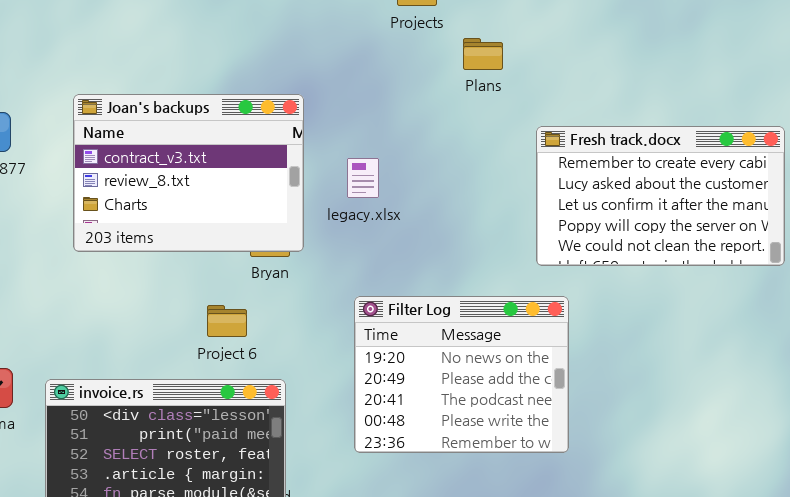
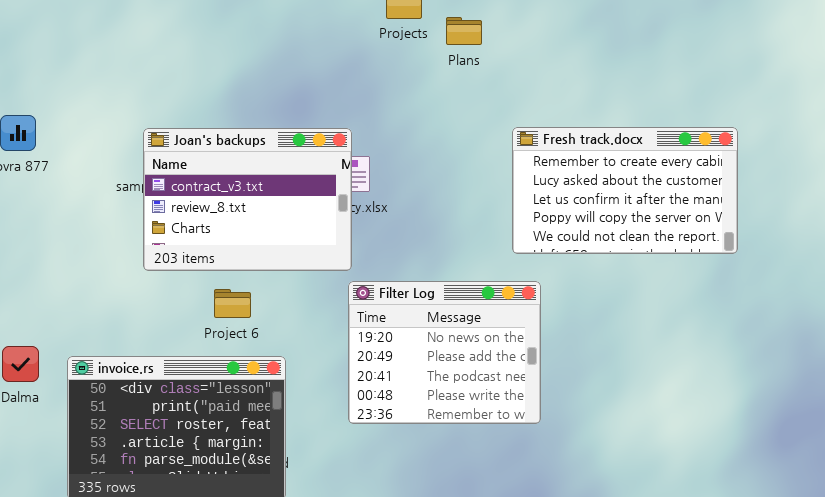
Plans: [463,38,503,70] -> [446,17,482,45], moved
Joan's backups: [73,94,304,252] -> [143,128,352,271], moved

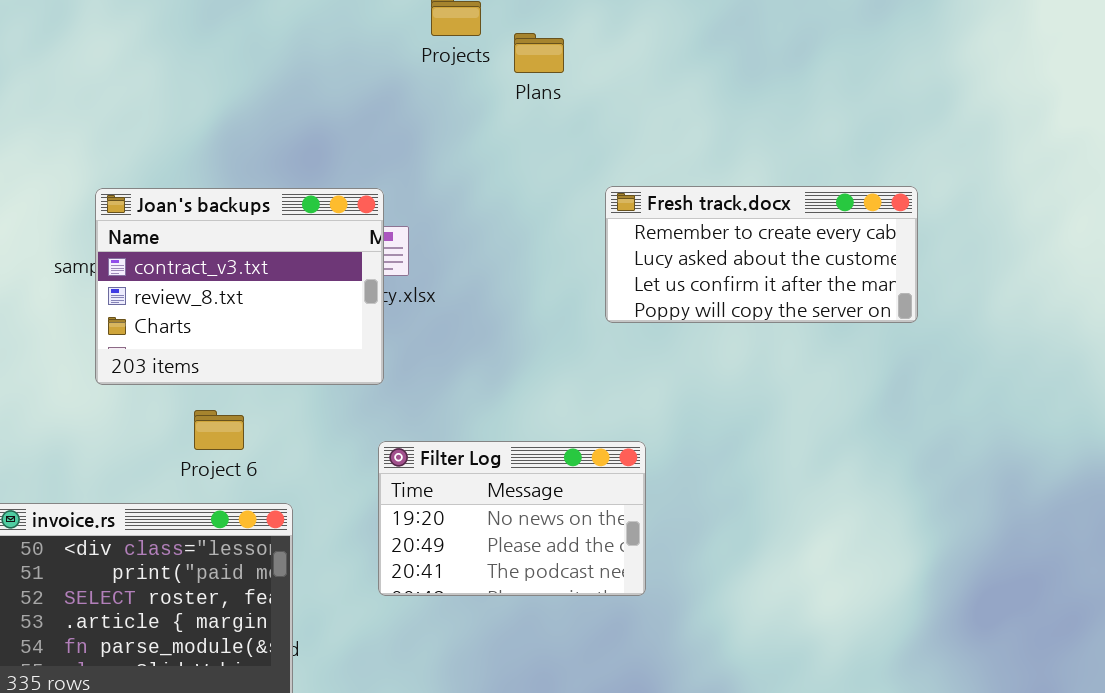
Fresh track.docx: [512,127,738,254] -> [605,186,918,323], resized
Filter Log: [348,281,541,424] -> [378,441,646,596], resized

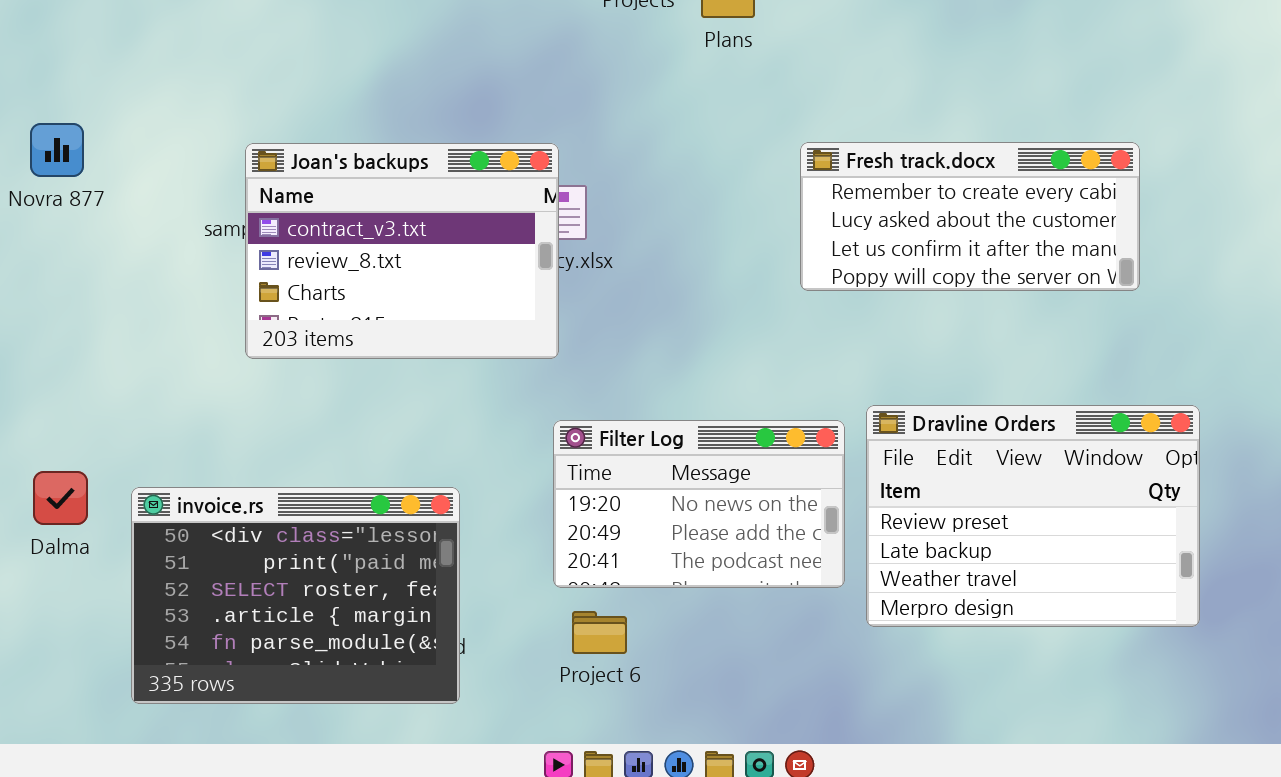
Project 6: [194,410,244,450] -> [572,611,627,654], moved
Dravline Orders: none -> [866,405,1200,627], opened

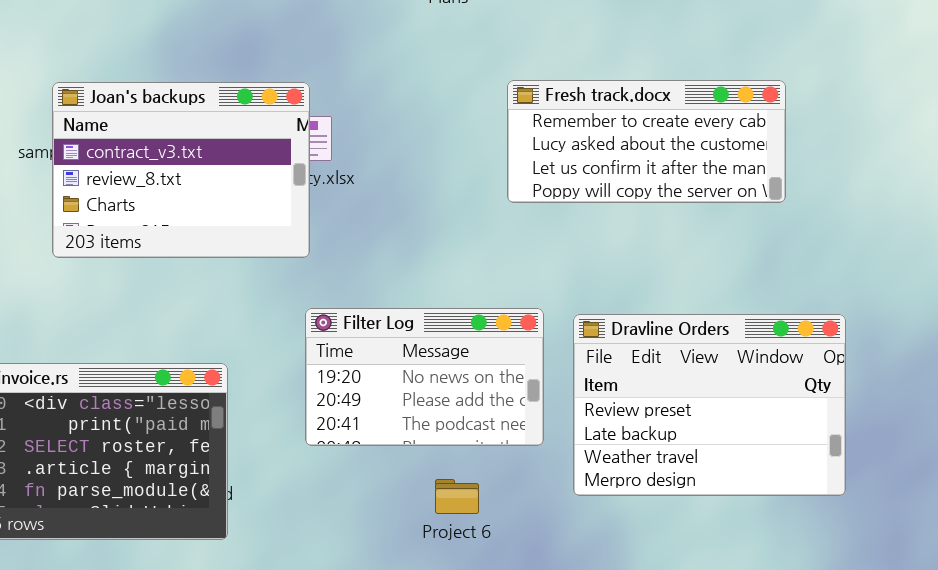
Dravline Orders: [866,405,1200,627] -> [573,314,846,496], moved
Project 6: [572,611,627,654] -> [435,479,479,514], moved

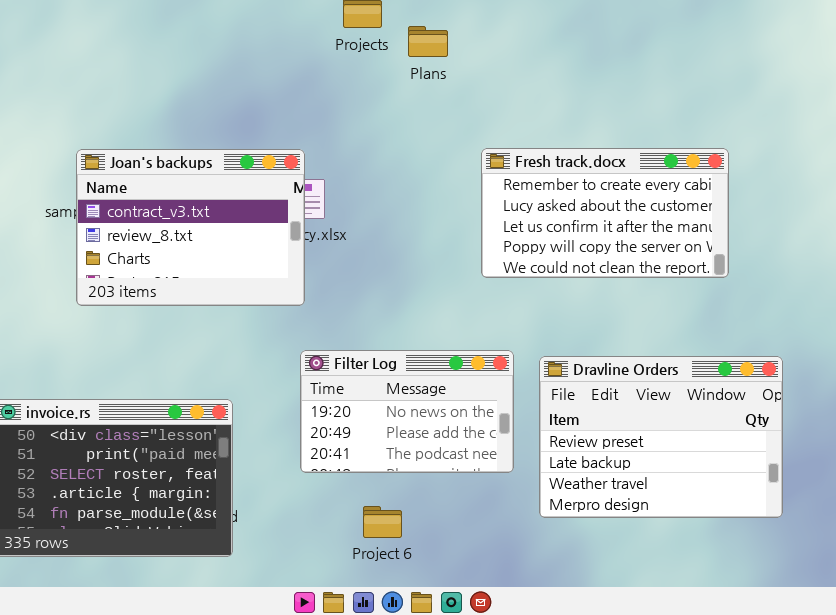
Fresh track.docx: [507,80,786,203] -> [481,148,729,278], resized
Project 6: [435,479,479,514] -> [363,506,402,538], moved

